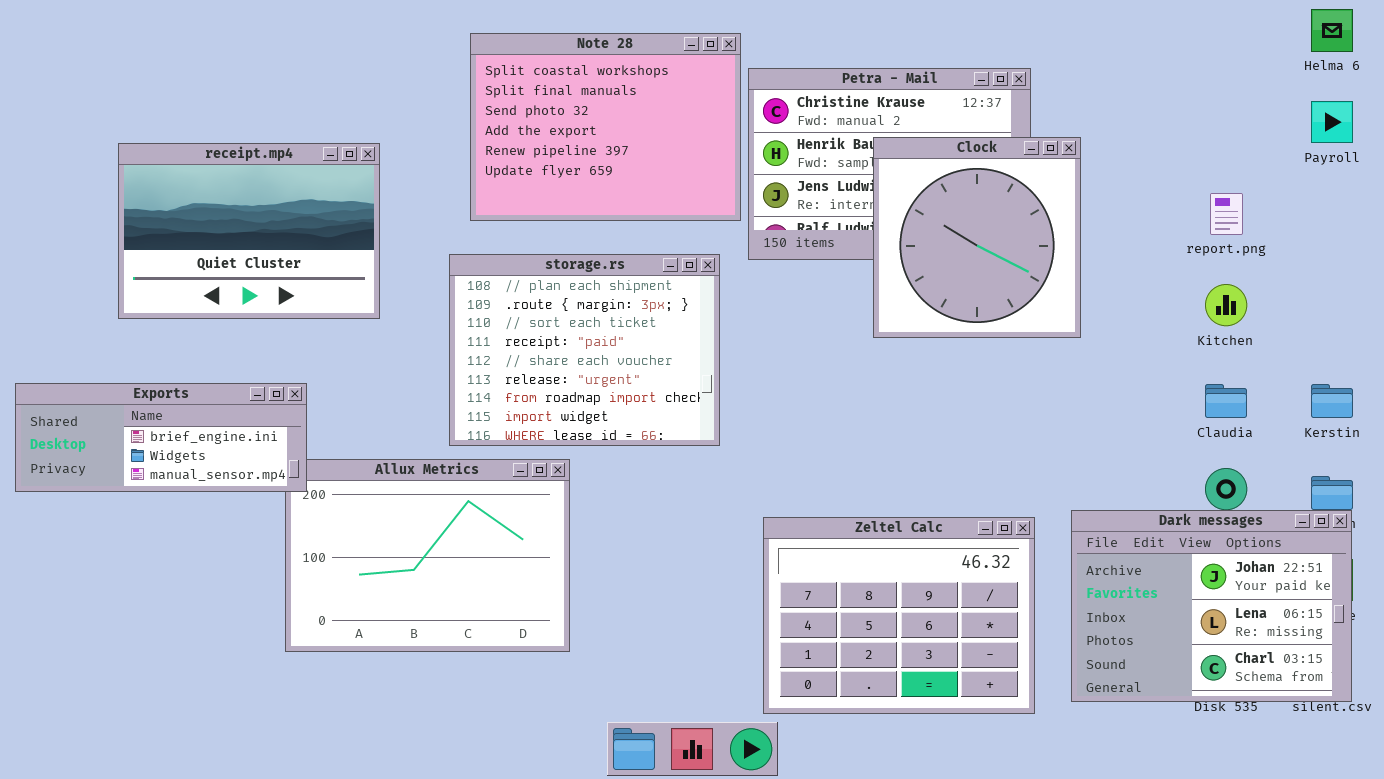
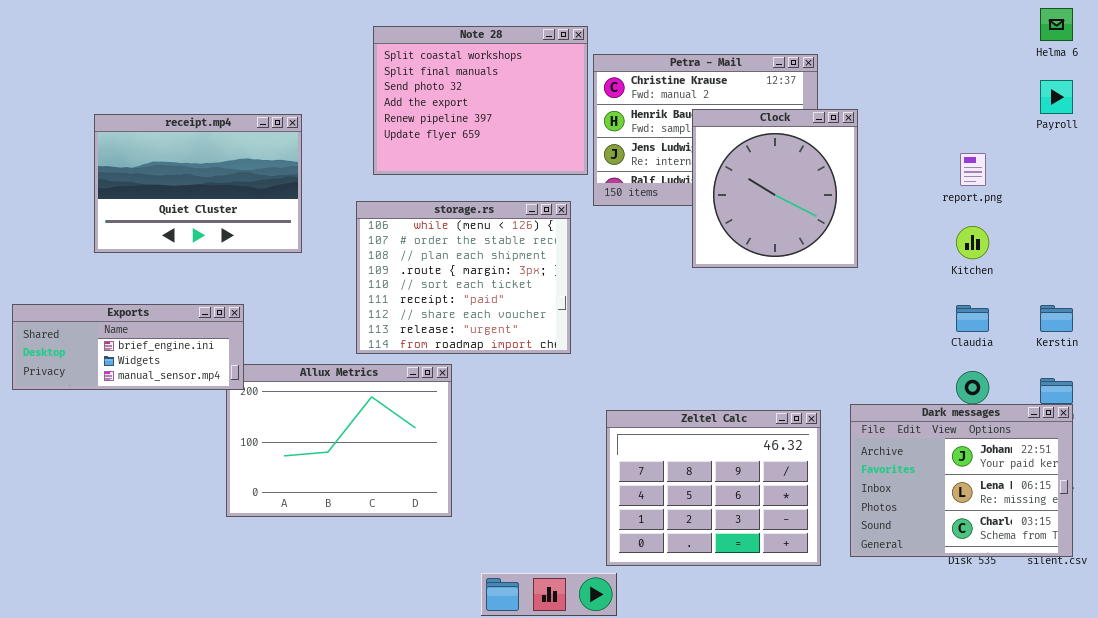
storage.rs: [449,254,720,446] -> [356,201,571,354], scrolled up 2 rows

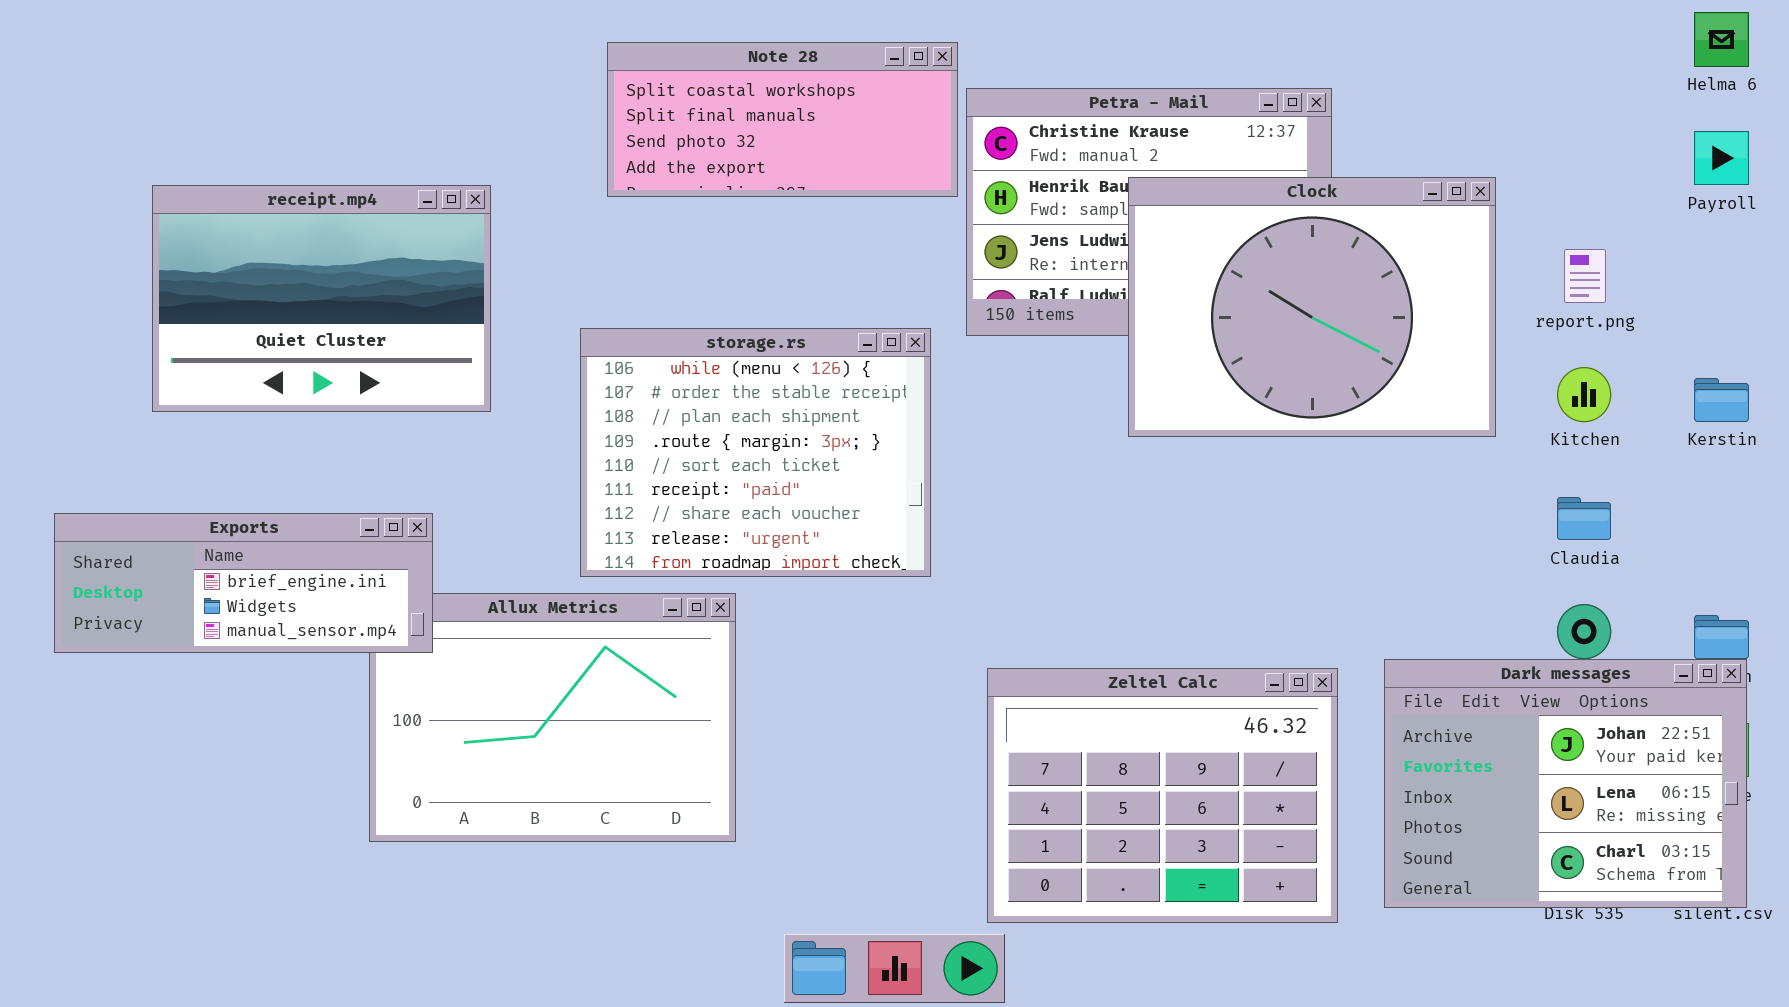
Note 28: [373,26,588,175] -> [607,42,958,197], resized
Clock: [692,109,858,268] -> [1128,177,1496,437], resized
Exports: [12,304,244,390] -> [54,513,433,653], moved
Kerstin: [1040,305,1073,332] -> [1694,378,1749,422], moved

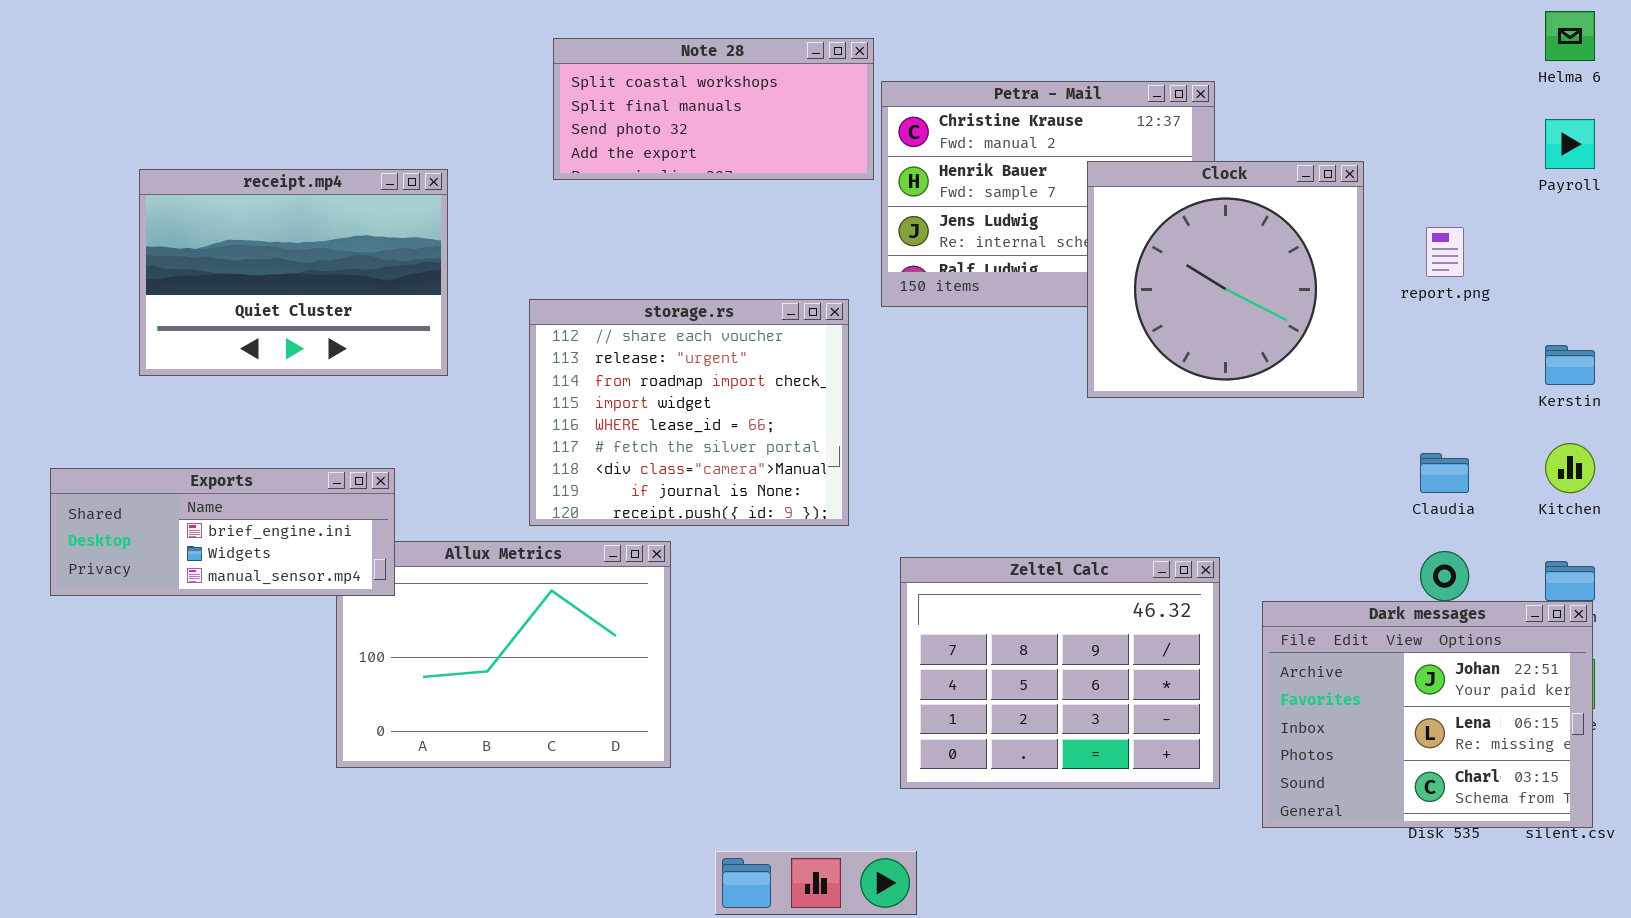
Clock: [1128,177,1496,437] -> [1087,161,1364,398], resized
storage.rs: [580,328,931,577] -> [529,299,849,526], scrolled down 6 rows
Kitchen: [1557,367,1611,422] -> [1545,443,1595,493], moved
Zeltel Calc: [987,668,1338,923] -> [900,557,1220,789], moved

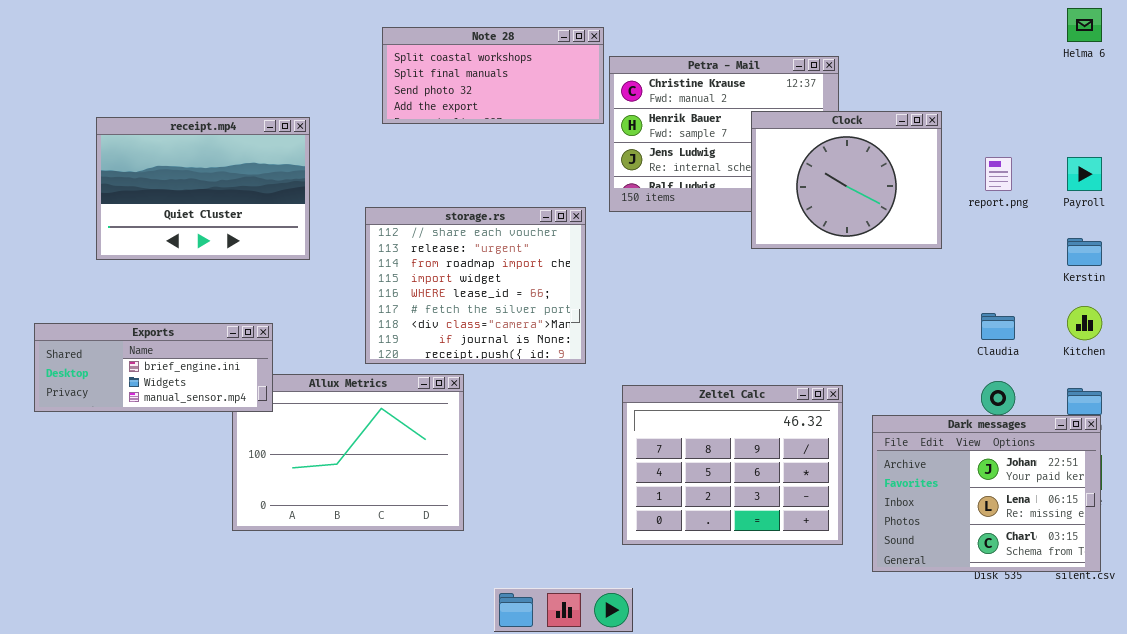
Payroll: [1545,119,1595,169] -> [1067,157,1102,191], moved
Clock: [1087,161,1364,398] -> [751,111,942,249], resized

